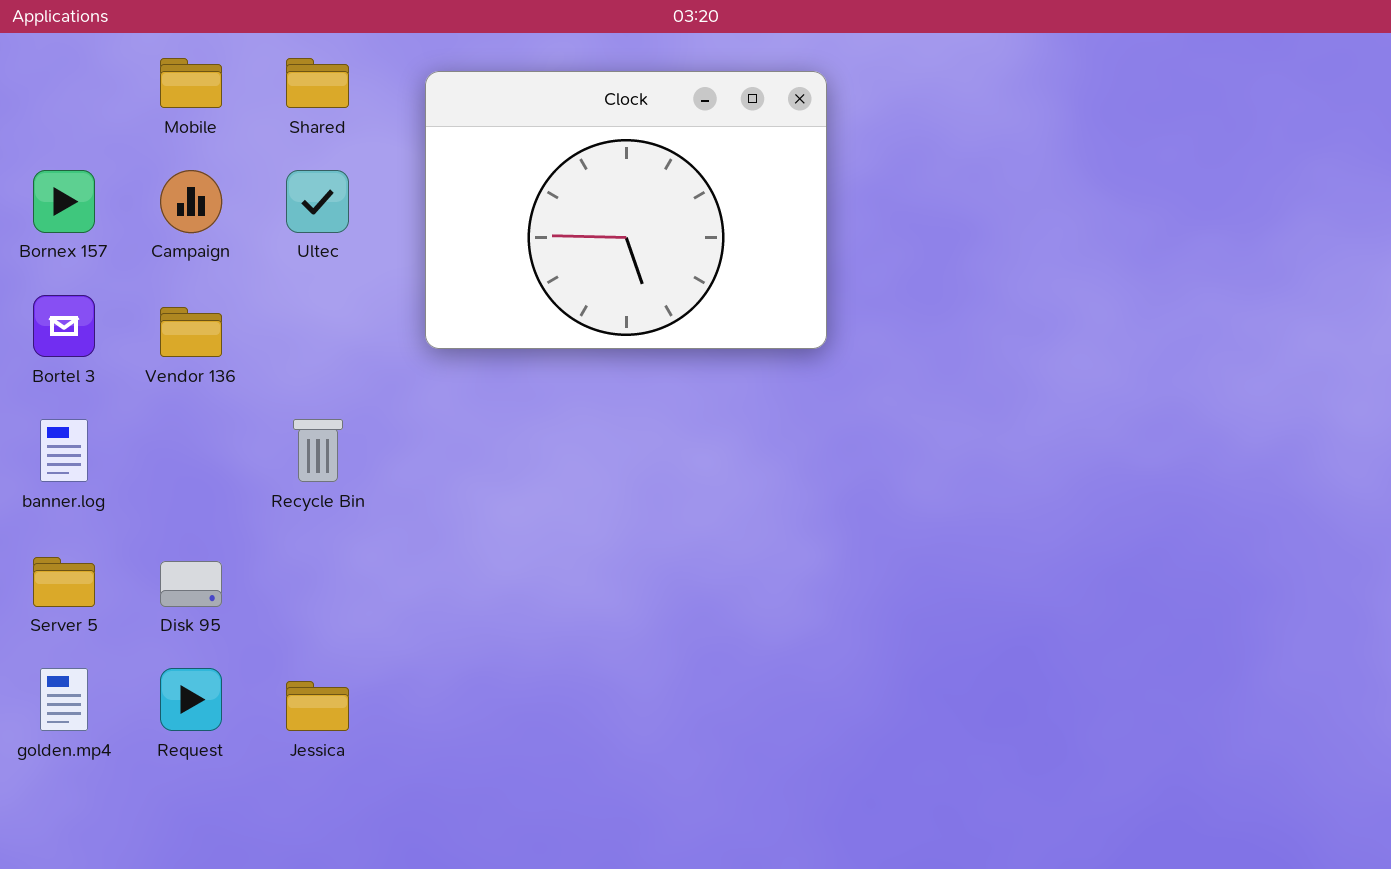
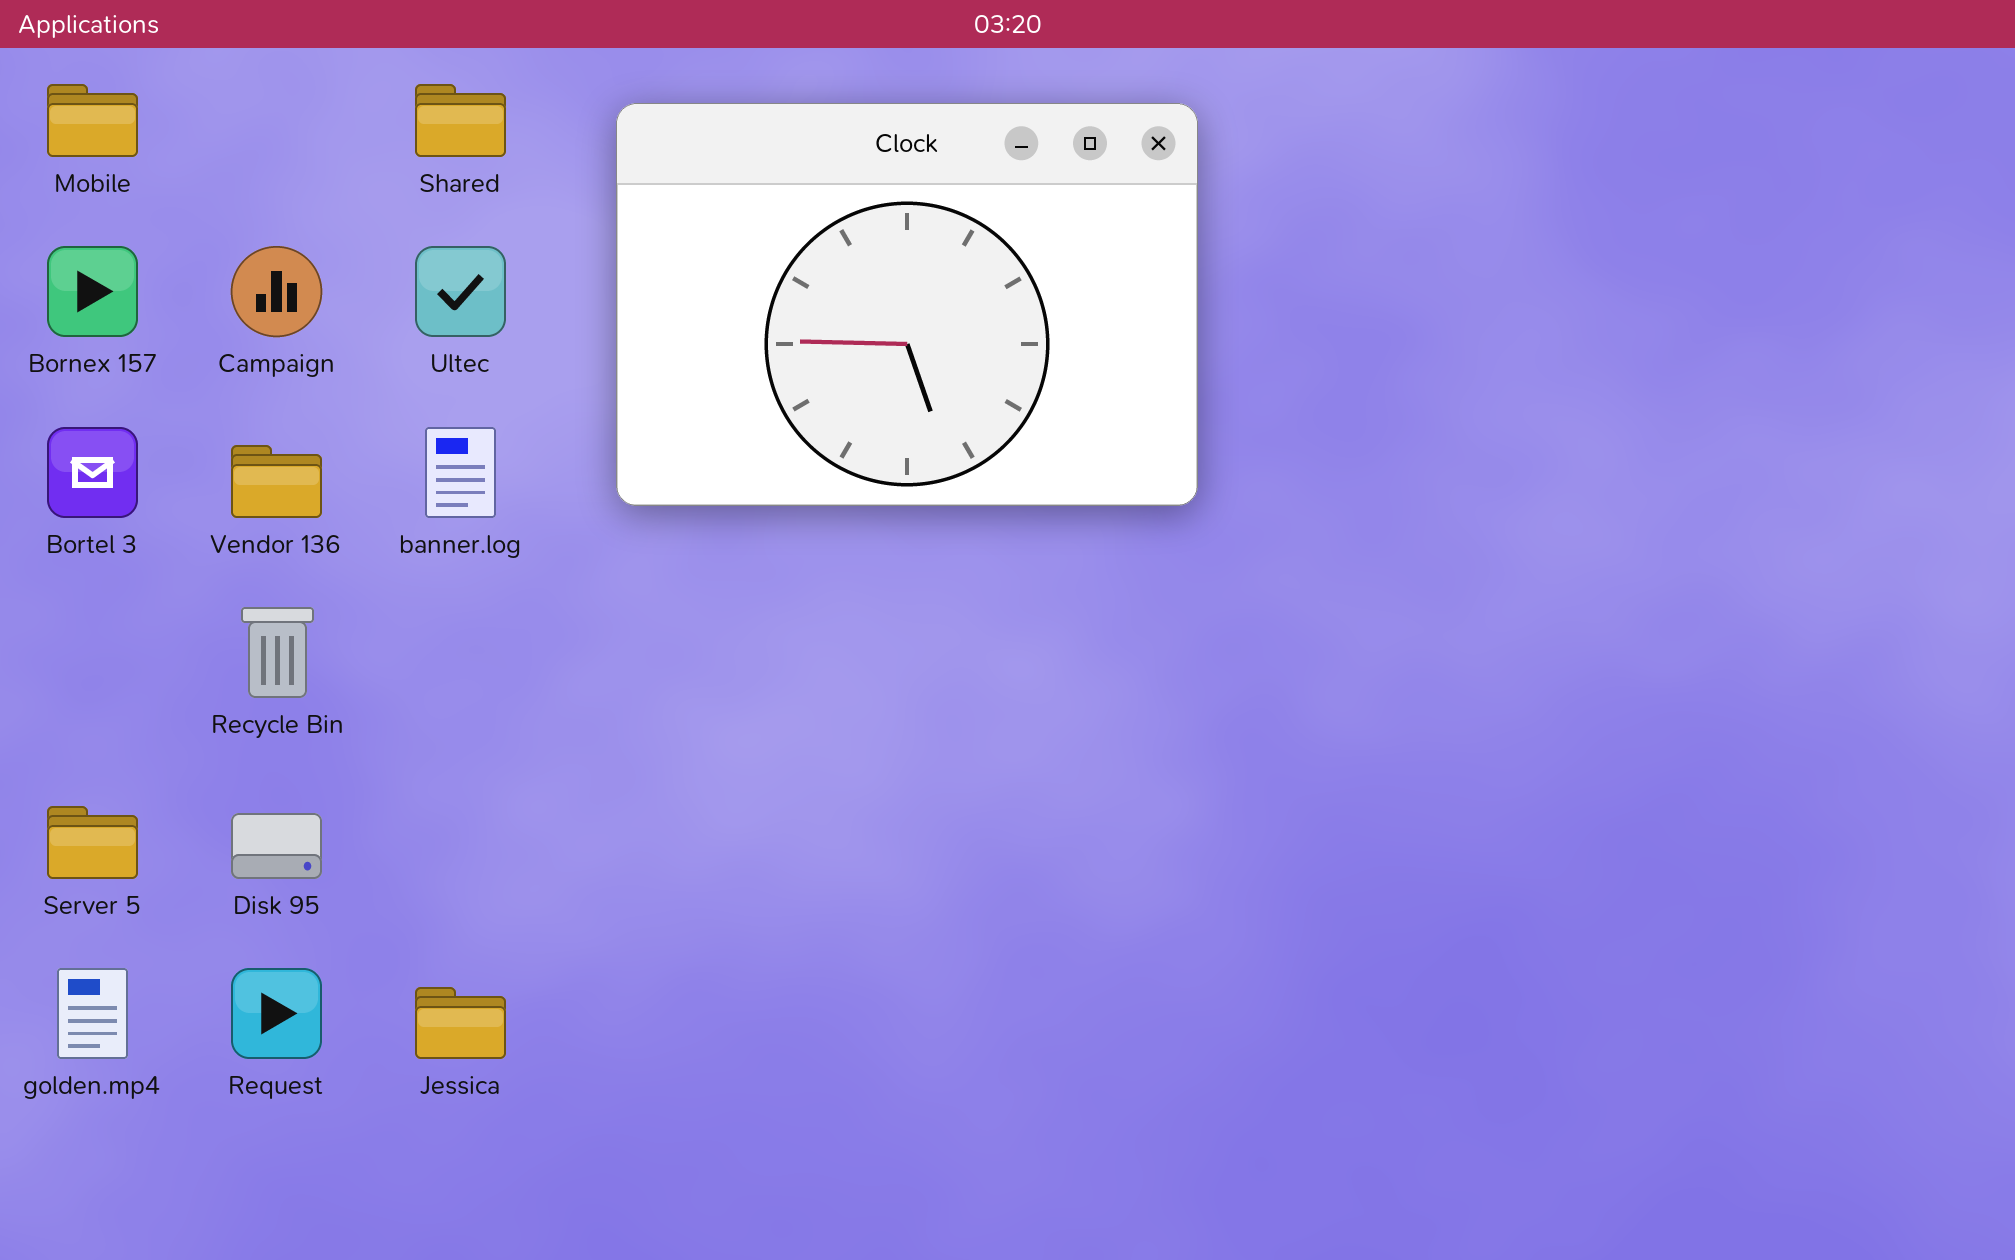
Mobile: [160,58,222,108] -> [47,84,138,157], moved
banner.log: [40,419,88,482] -> [425,427,496,518], moved
Recycle Bin: [293,419,343,482] -> [241,607,314,698], moved

